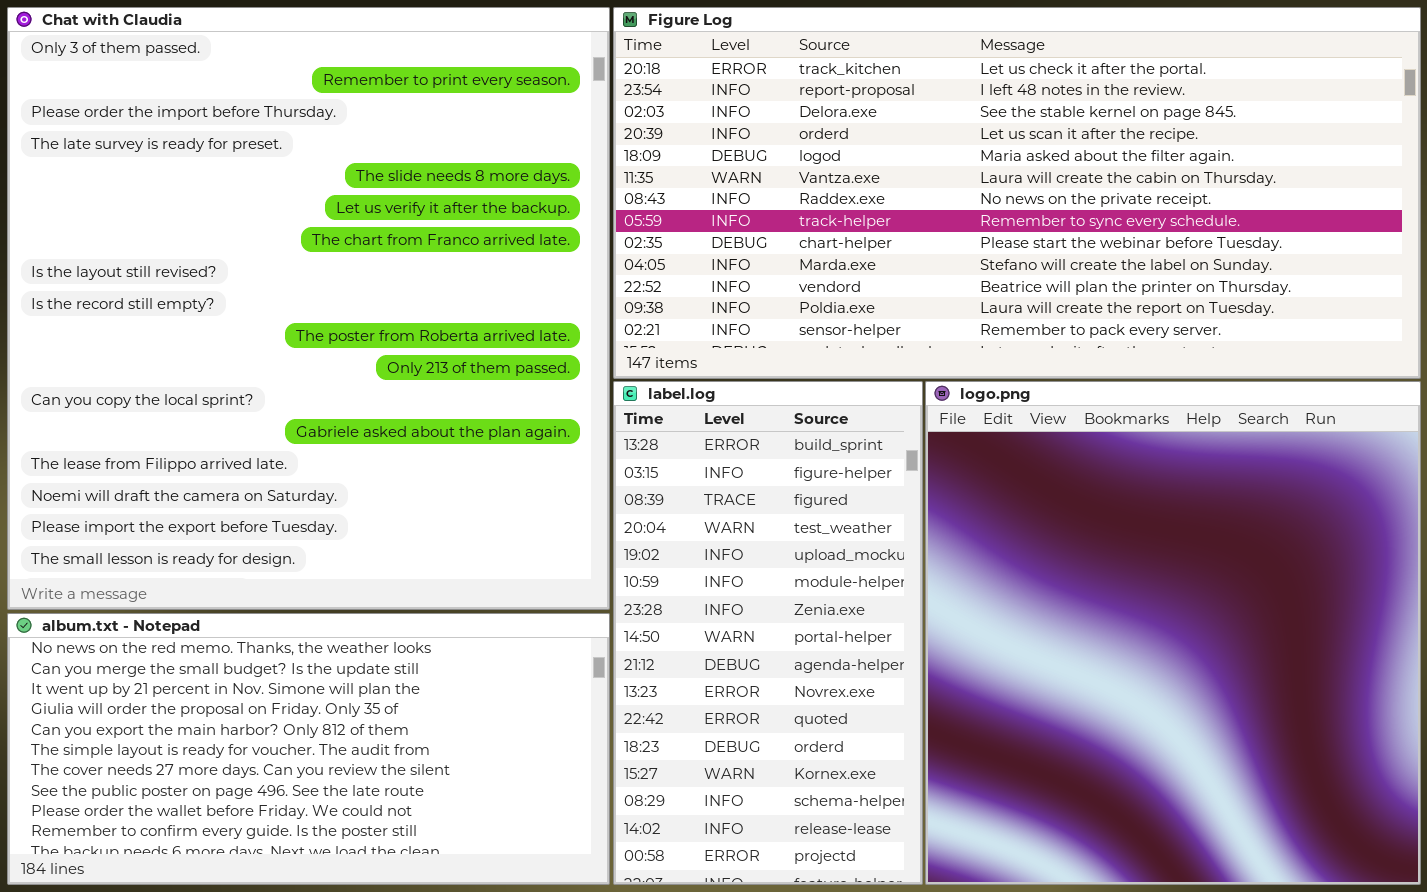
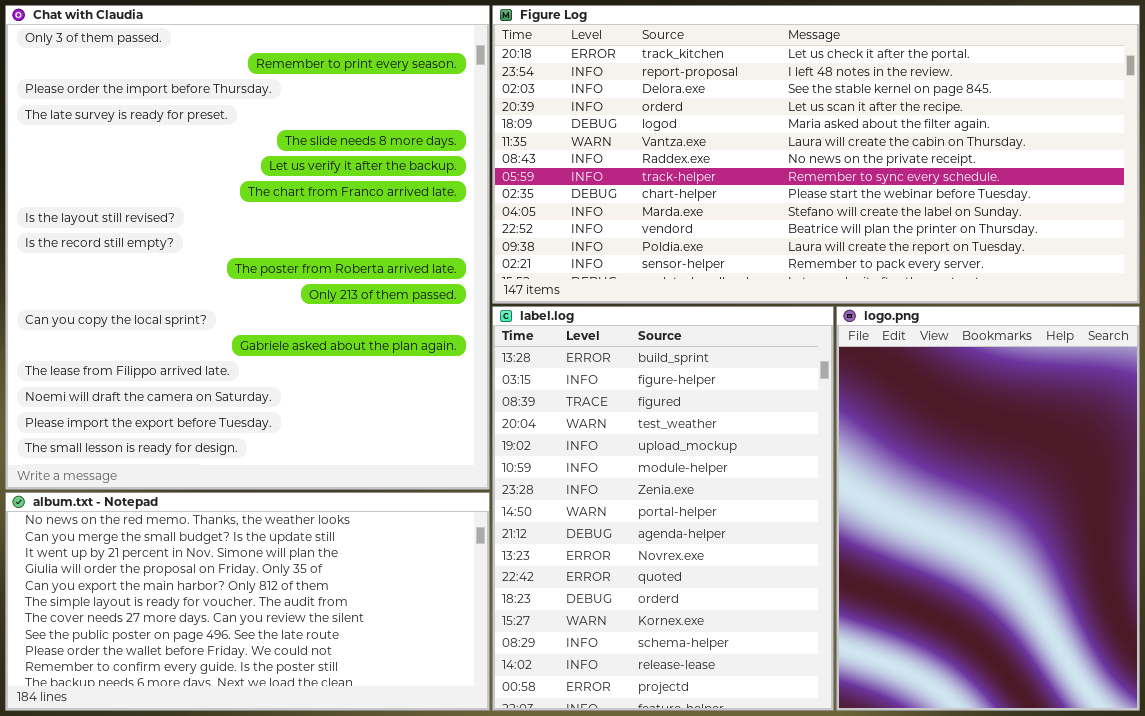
label.log: [613,381,923,885] -> [492,306,834,711], resized
logo.png: [925,381,1421,885] -> [836,306,1140,711], resized

